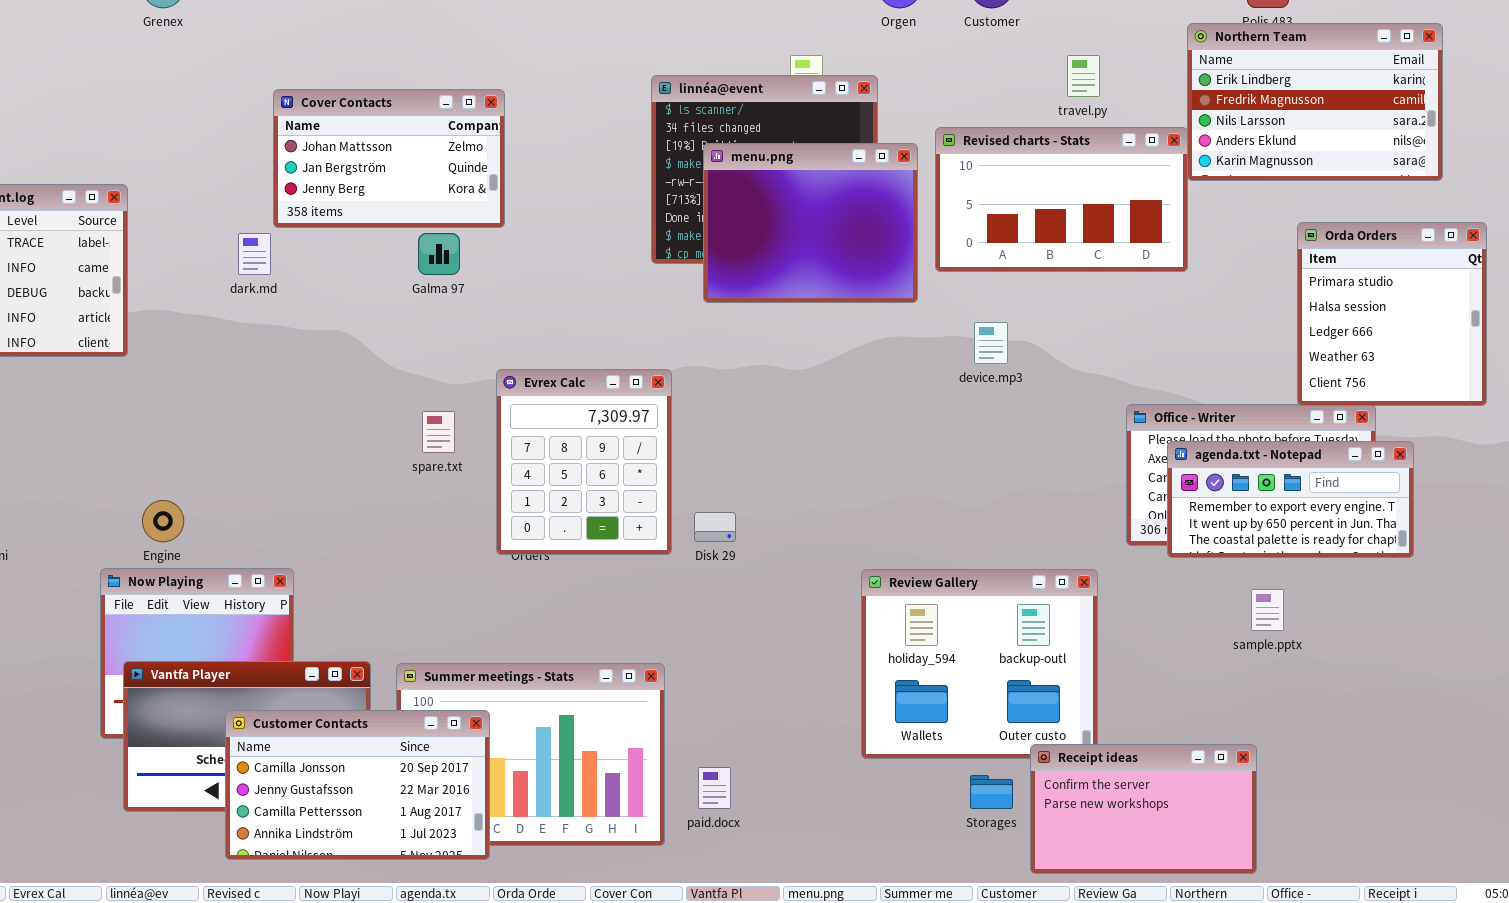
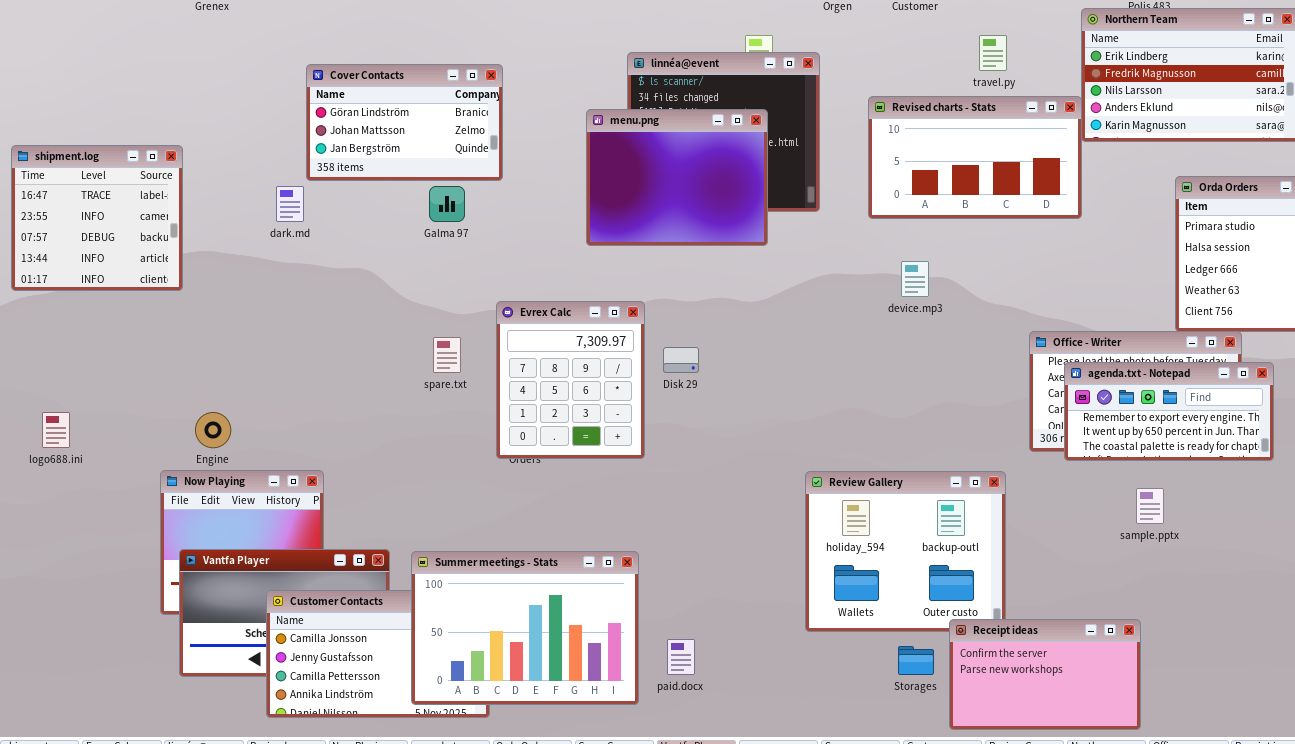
Cover Contacts: [273,89,505,228] -> [306,64,503,181], scrolled up 1 row
menu.png: [703,143,918,303] -> [586,109,768,246], moved
Disk 29: [694,512,736,542] -> [663,347,699,373], moved
Summer meetings - Stats: [396,663,665,846] -> [411,551,639,705], raised

